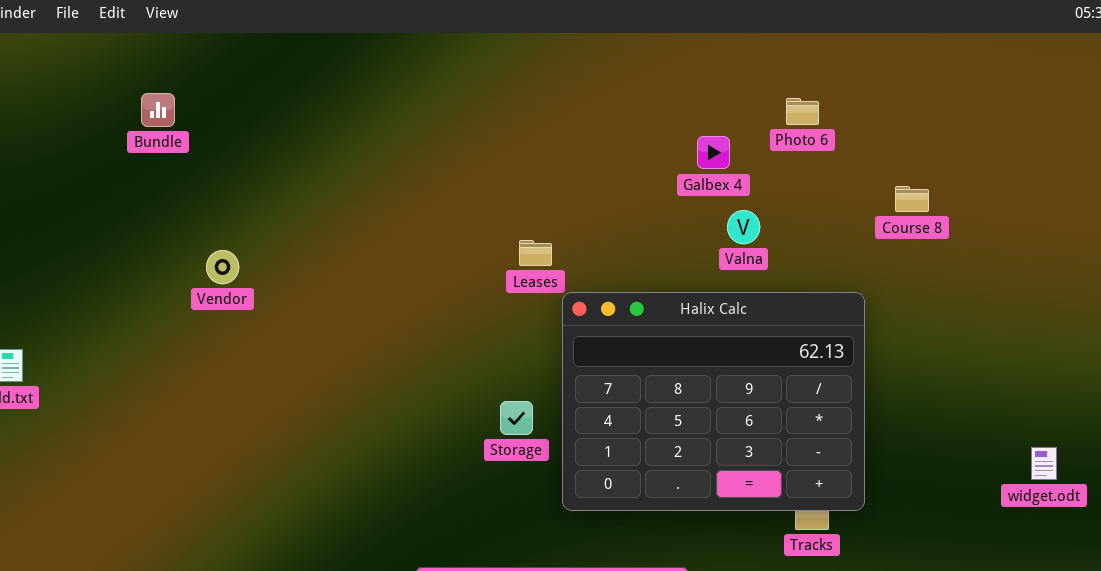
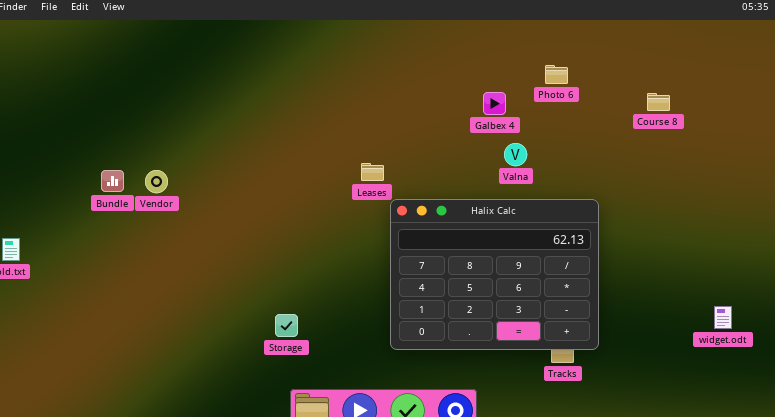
Bundle: [141,93,175,127] -> [101,170,124,192], moved
Course 8: [895,186,929,212] -> [647,93,670,111], moved
Storage: [500,401,533,435] -> [275,314,298,337], moved

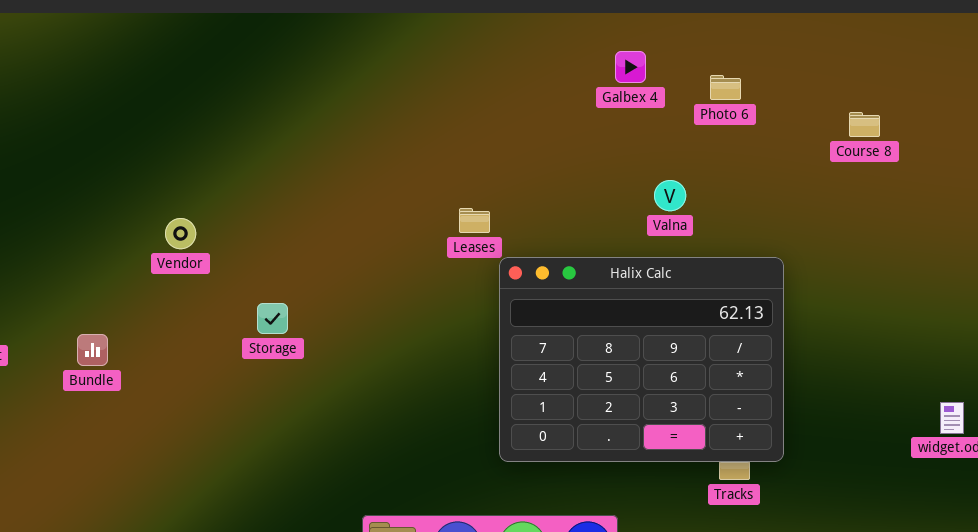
Galbex 4: [483,92,506,115] -> [615,51,646,83], moved
Bundle: [101,170,124,192] -> [77,334,108,366], moved
Storage: [275,314,298,337] -> [257,303,288,334], moved

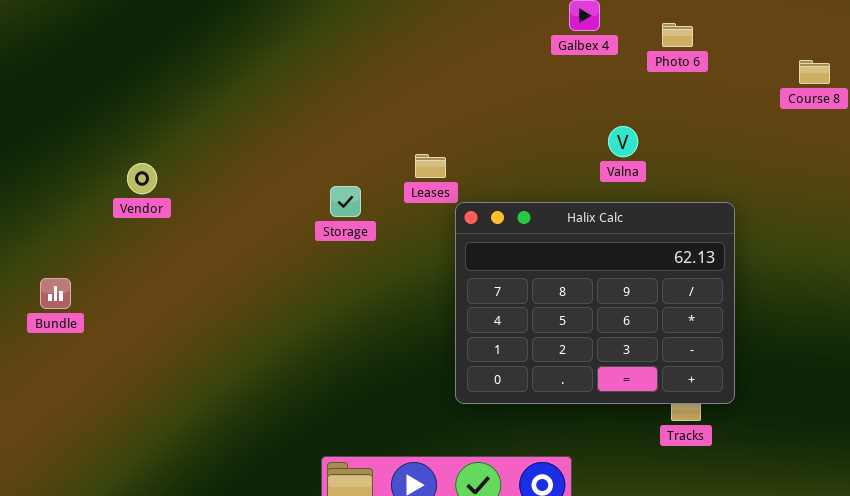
Storage: [257,303,288,334] -> [330,186,361,217], moved

